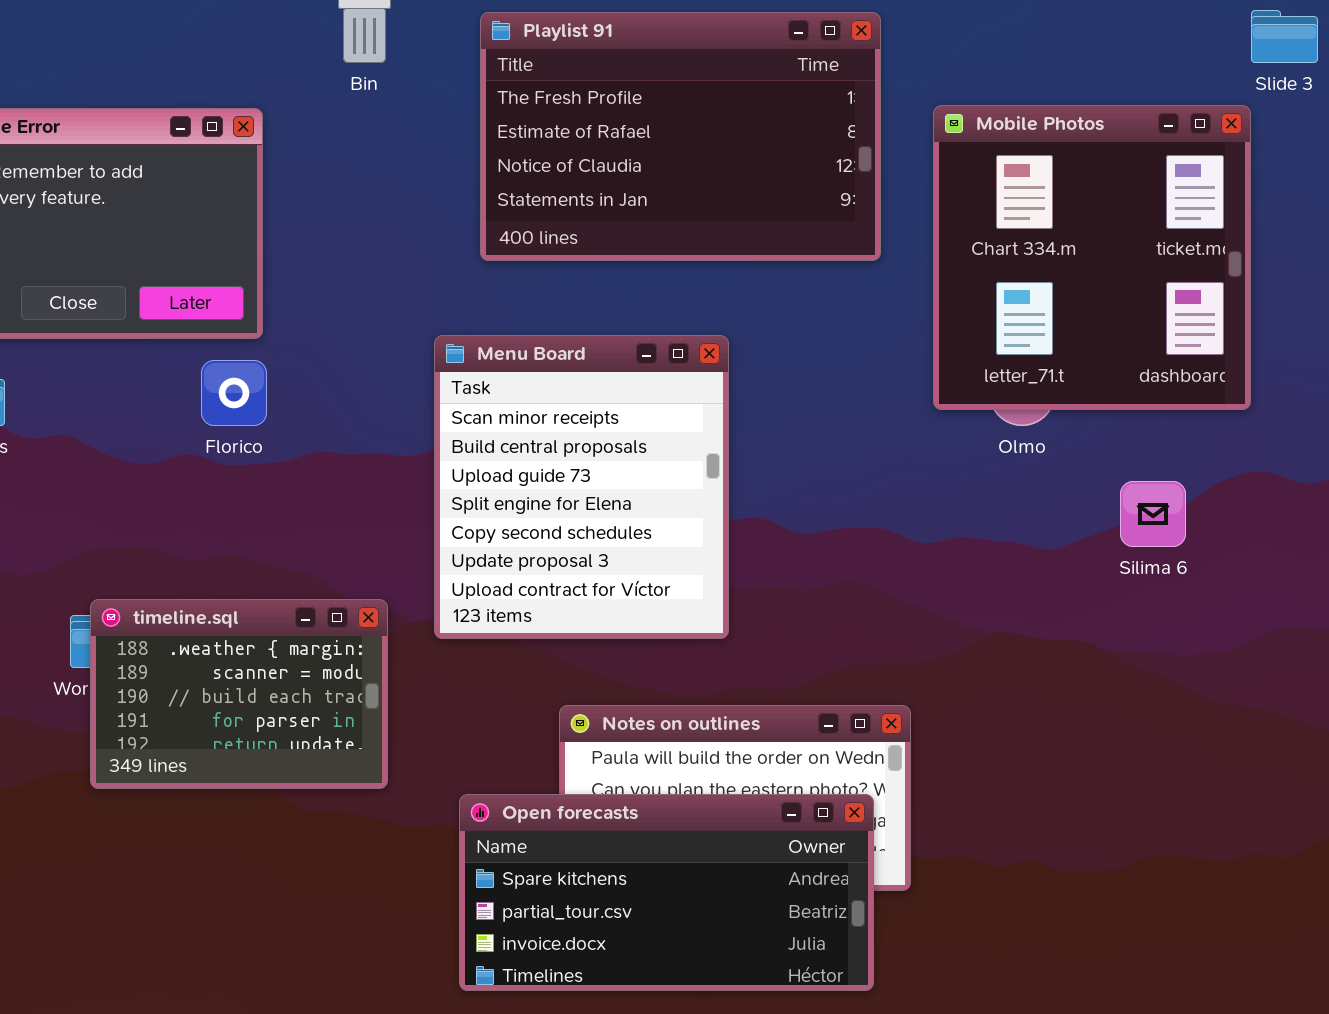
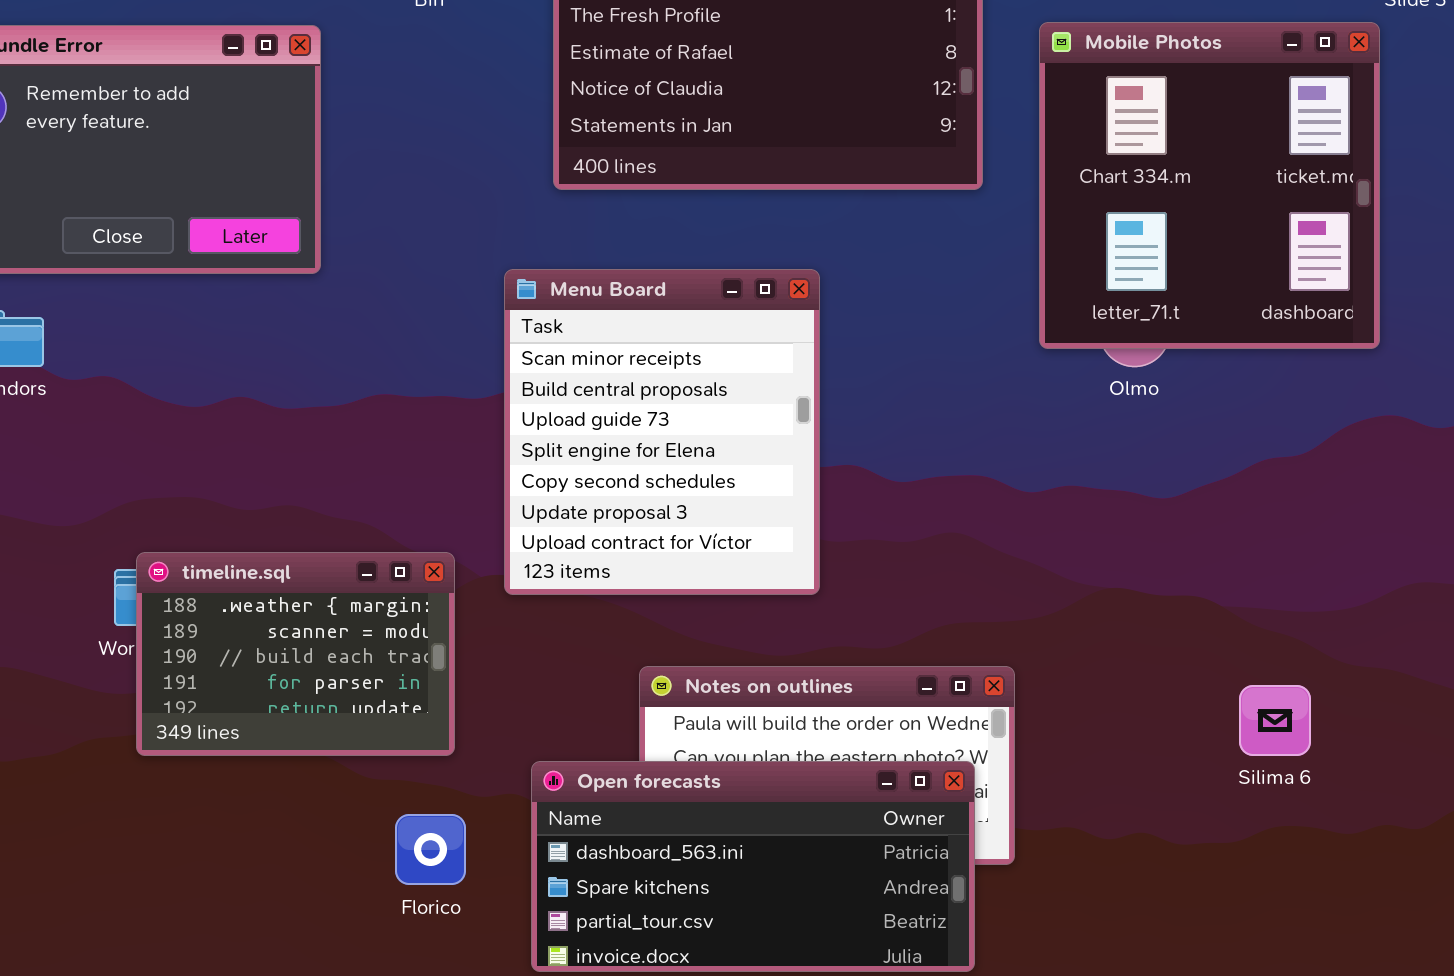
Florico: [201,360,267,426] -> [395,814,466,885], moved
Silima 6: [1120,481,1186,547] -> [1239,685,1311,756], moved
Open forecasts: [459,794,874,991] -> [531,761,975,972], scrolled up 1 row

